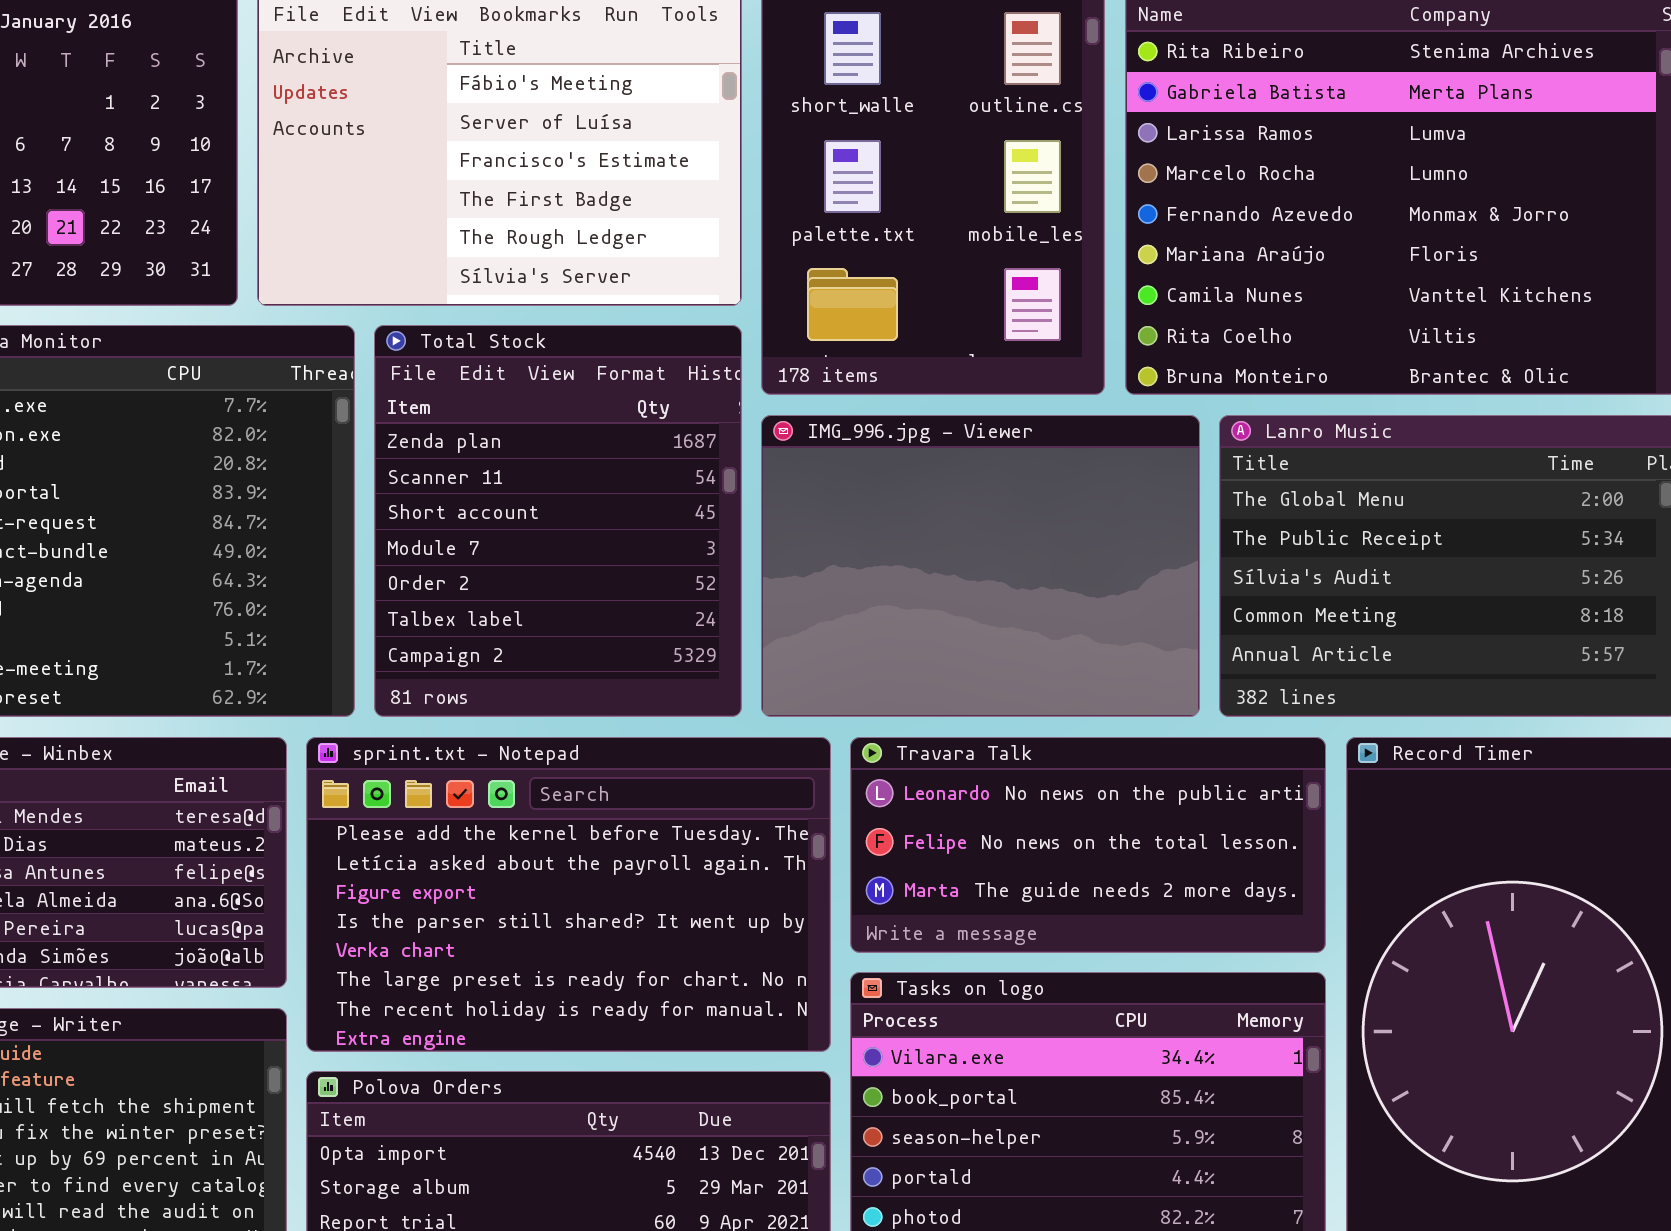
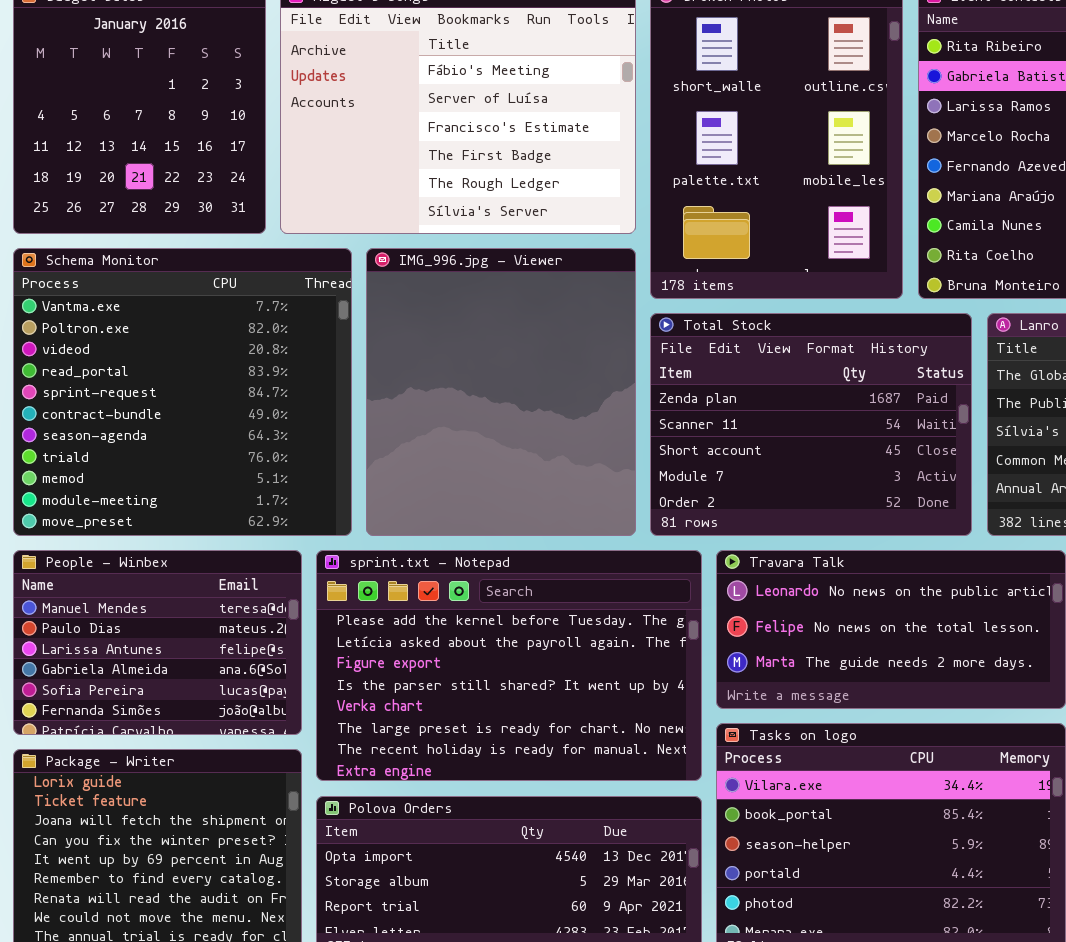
Total Stock: [374,325,742,717] -> [650,313,972,536], moved, resized
IMG_996.jpg - Viewer: [761,415,1200,717] -> [366,248,636,536], moved, resized

